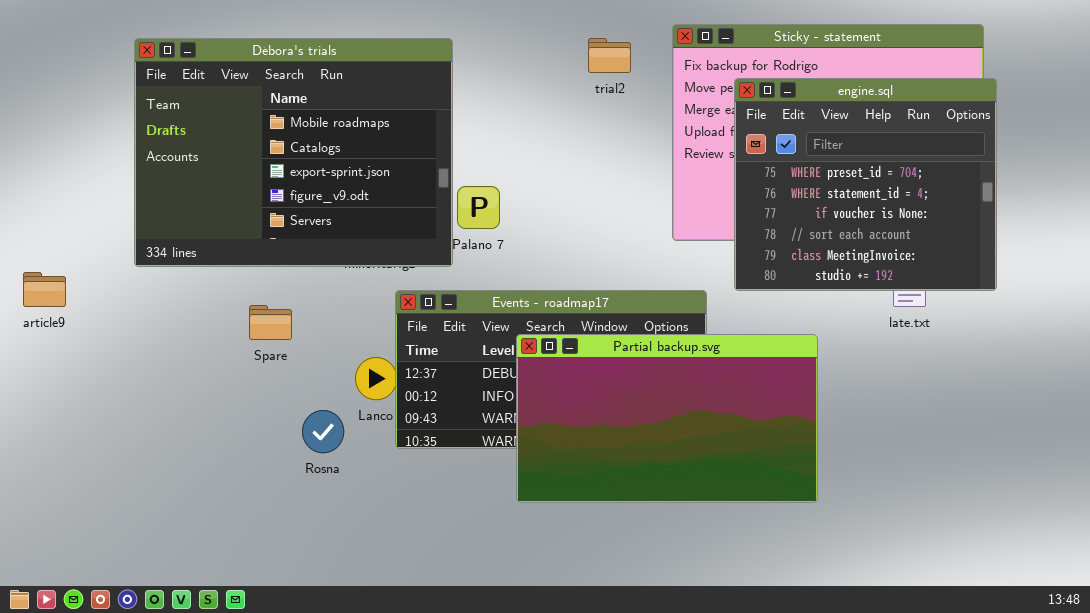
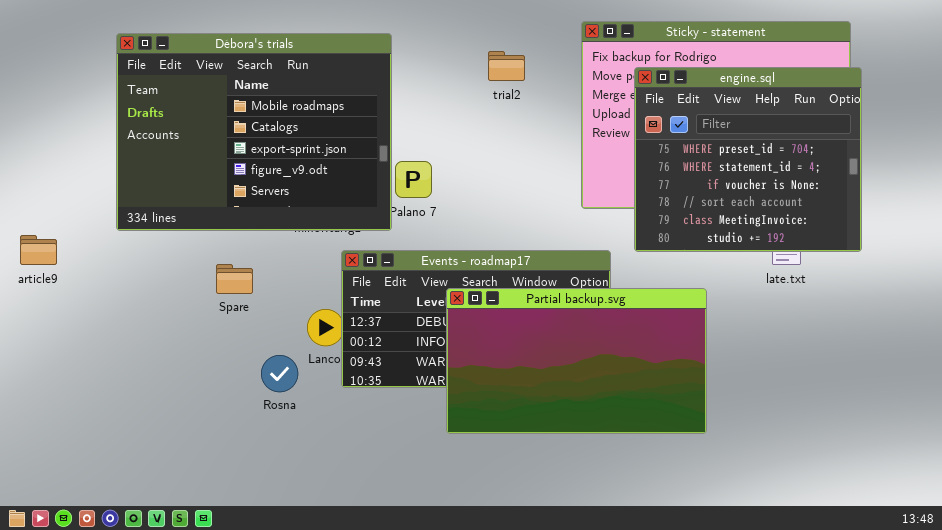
trial2: [588,38,631,73] -> [488,51,525,81], moved

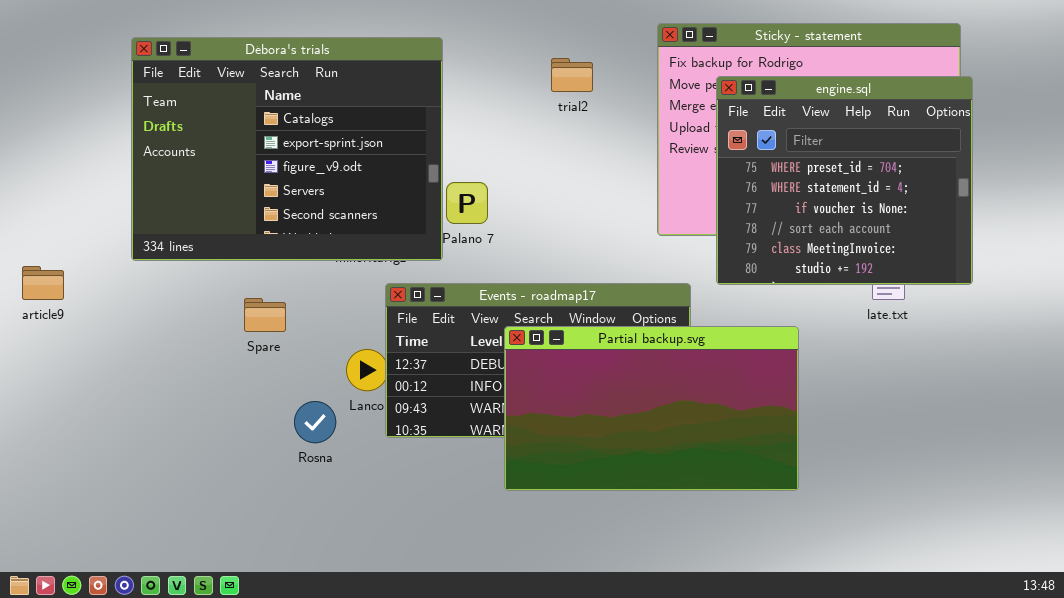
Débora's trials: [116,33,392,231] -> [131,37,443,261], scrolled down 1 row

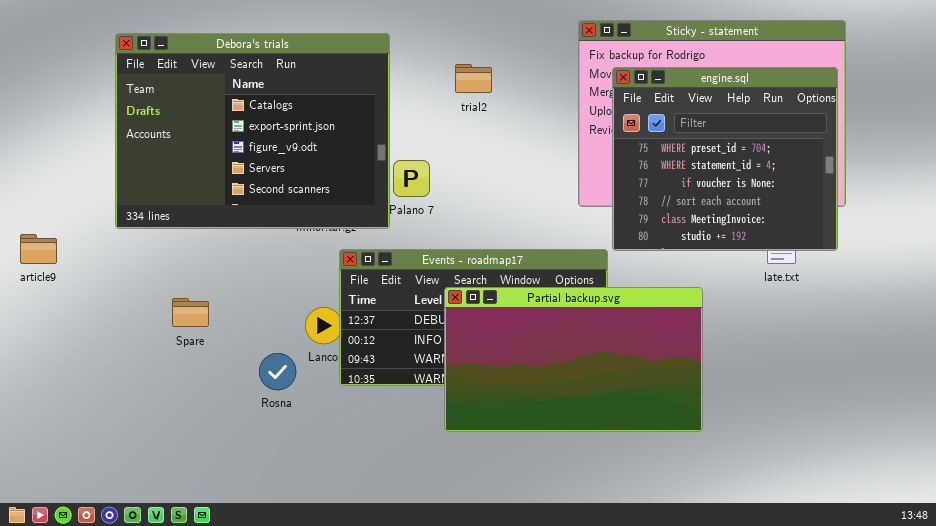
trial2: [551,58,593,92] -> [455,64,492,93], moved
engine.sql: [716,76,973,285] -> [612,67,838,251], moved
Spare: [244,298,286,332] -> [172,298,209,327], moved

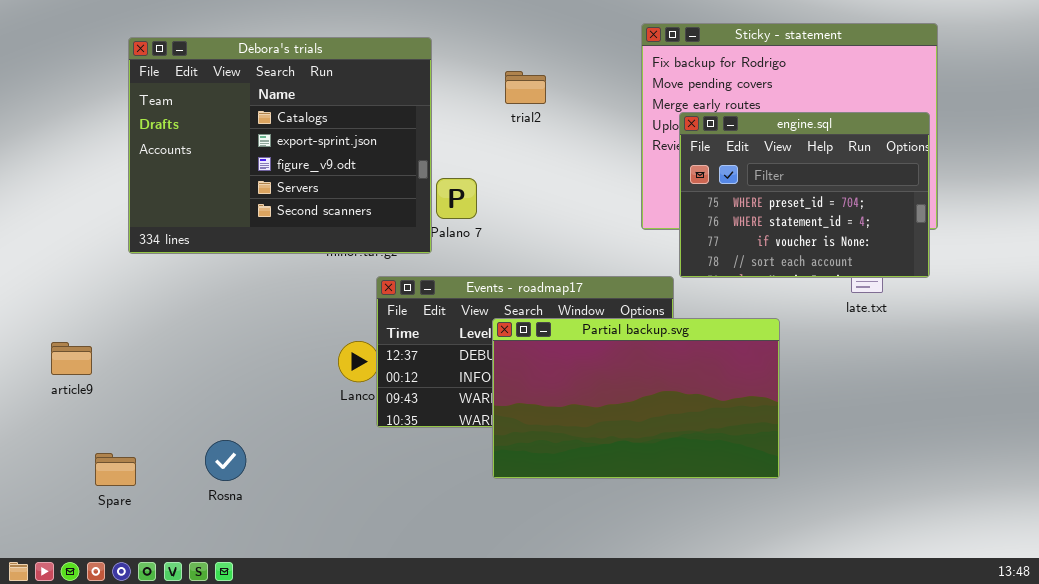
engine.sql: [612,67,838,251] -> [679,112,930,278], resized
article9: [20,234,57,264] -> [51,342,92,375], moved
Spare: [172,298,209,327] -> [95,453,136,486], moved
Rosna: [259,353,296,390] -> [205,440,246,481], moved

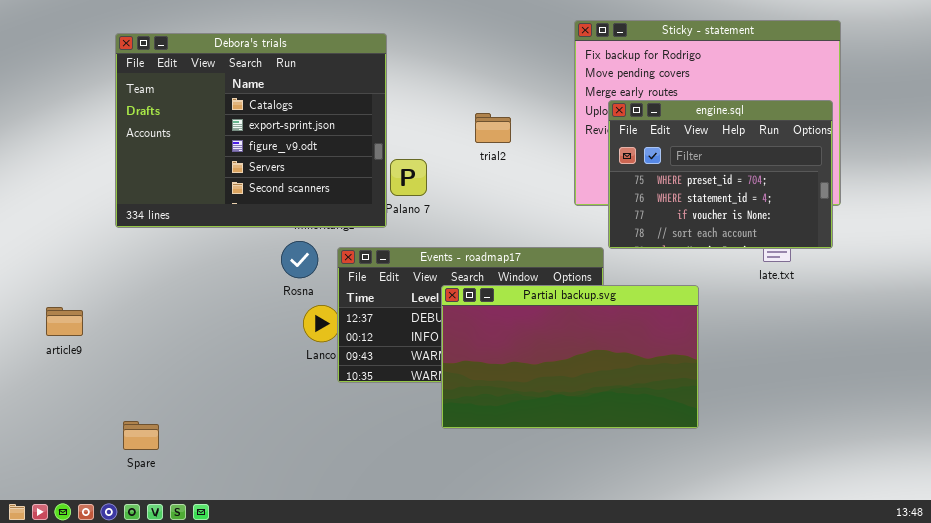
trial2: [505,71,546,104] -> [475,113,511,143], moved
Rosna: [205,440,246,481] -> [281,241,318,278], moved
Spare: [95,453,136,486] -> [123,421,159,450], moved

